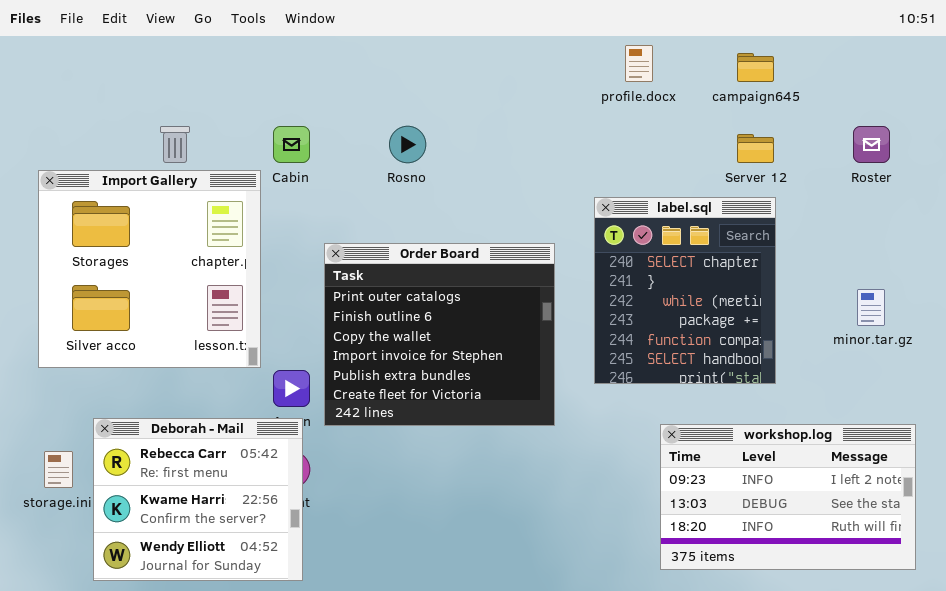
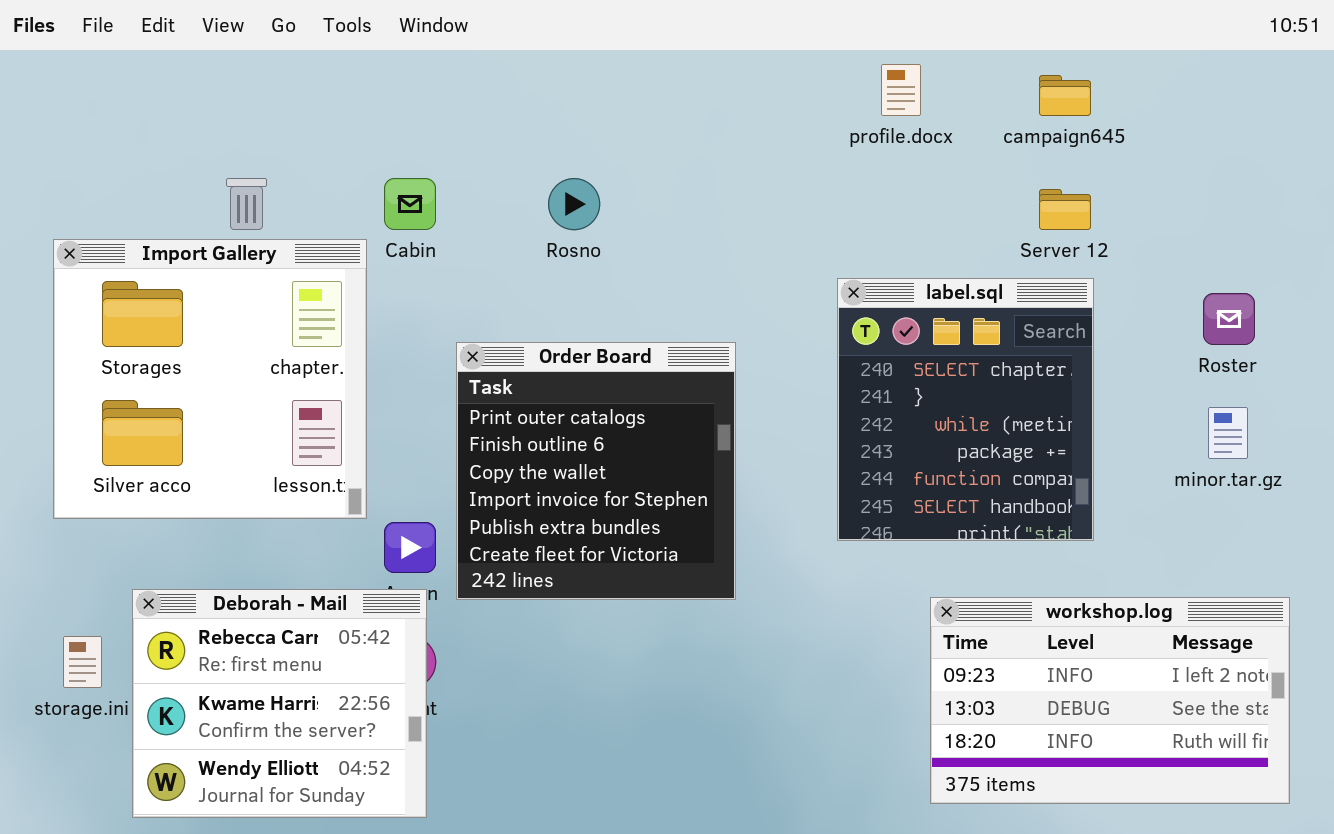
Roster: [853,126,890,163] -> [1203,293,1255,345], moved
Order Board: [324,243,555,426] -> [456,342,736,600], resized

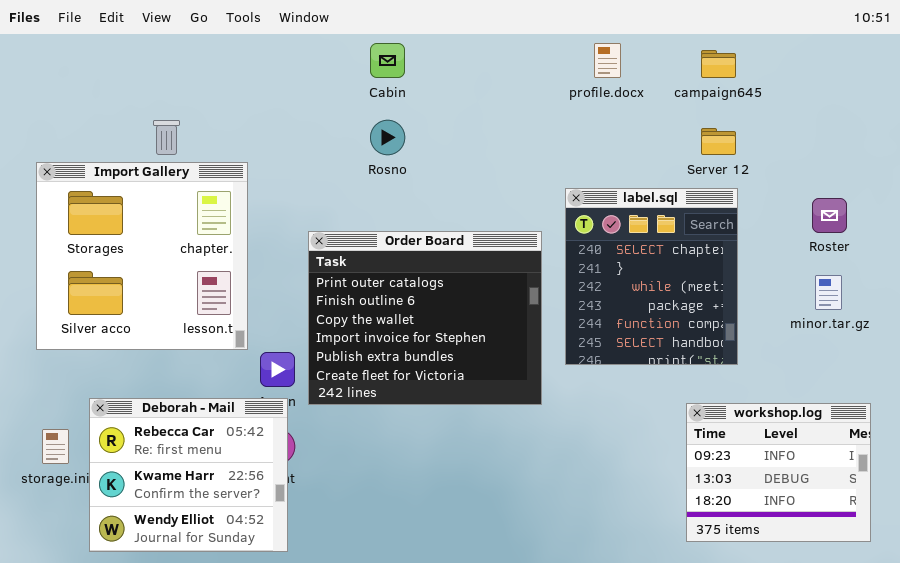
Cabin: [384,178,436,230] -> [370,43,405,78], moved
Order Board: [456,342,736,600] -> [308,231,542,405], resized
workshop.log: [930,597,1290,804] -> [686,403,871,542], resized

